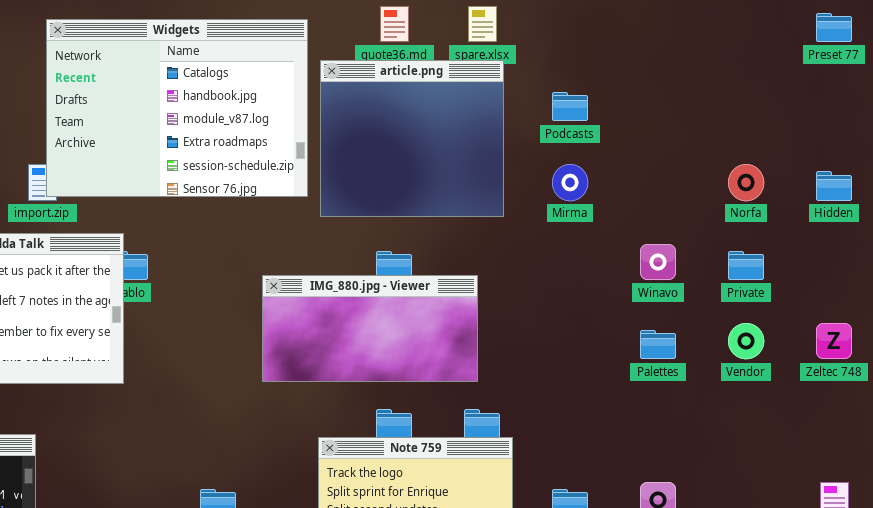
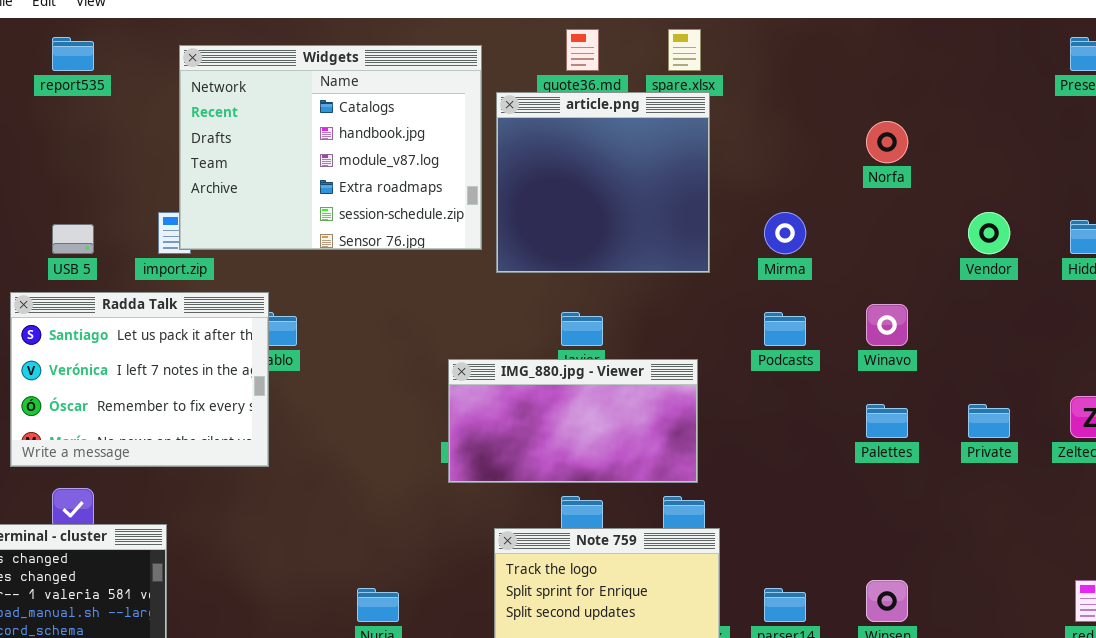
Podcasts: [552,92,588,121] -> [764,312,806,346], moved
Norfa: [728,164,764,201] -> [866,121,908,163], moved
Private: [728,251,764,280] -> [968,404,1010,438], moved
IMG_880.jpg - Viewer: [262,275,478,382] -> [448,359,698,483], moved
Vendor: [728,323,764,359] -> [968,212,1010,254], moved

